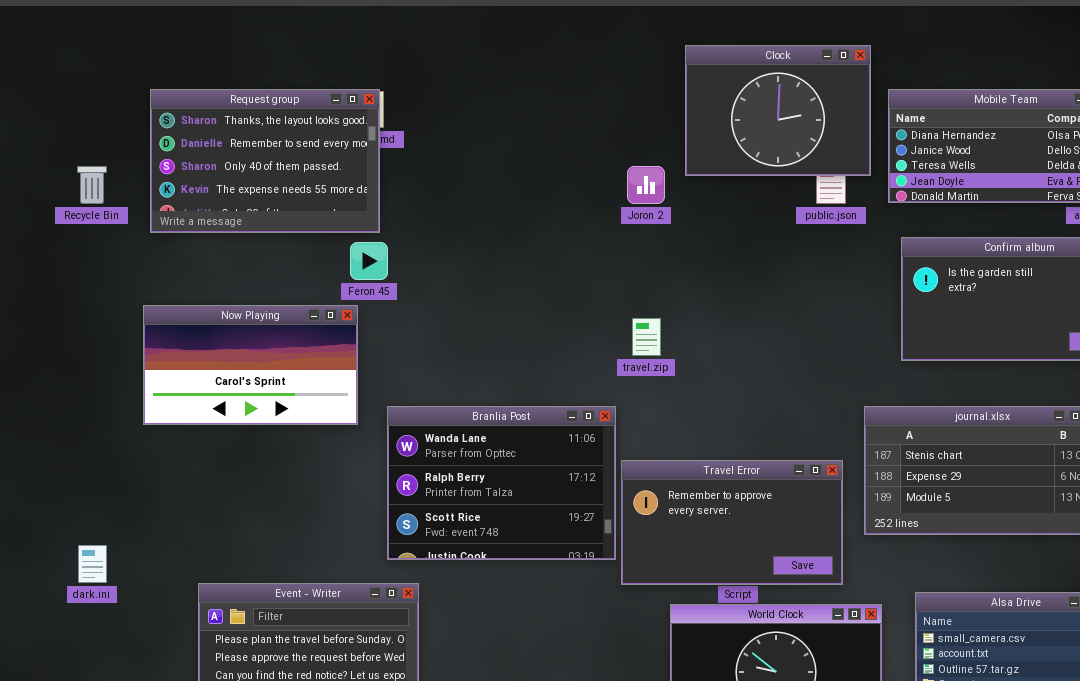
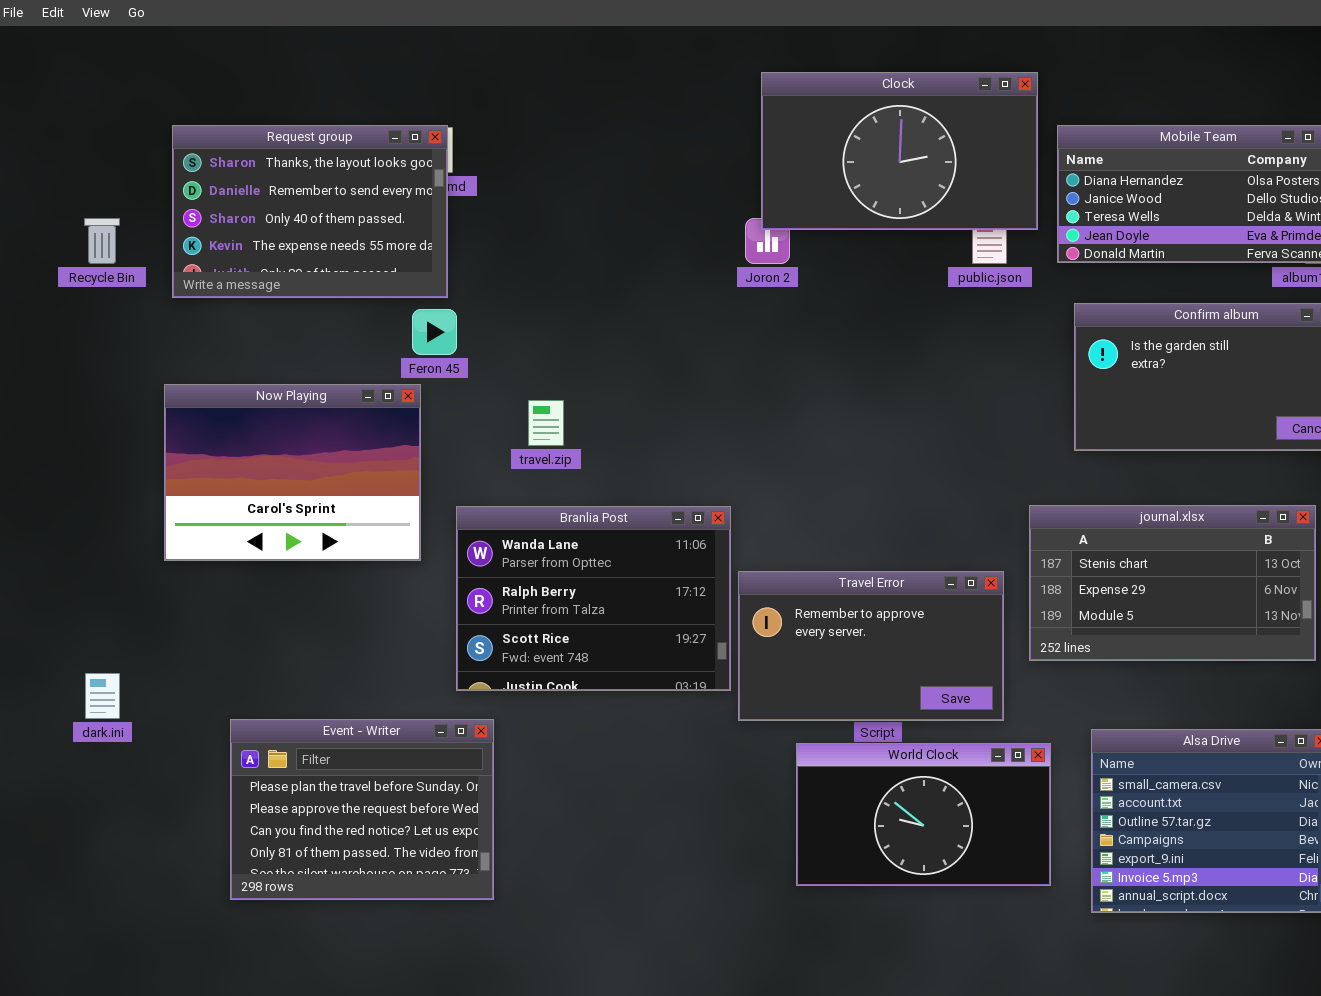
Clock: [685,45,871,176] -> [761,72,1038,230], resized
Now Playing: [143,305,358,425] -> [164,384,421,561], resized
travel.zip: [632,318,661,356] -> [528,400,564,446], moved

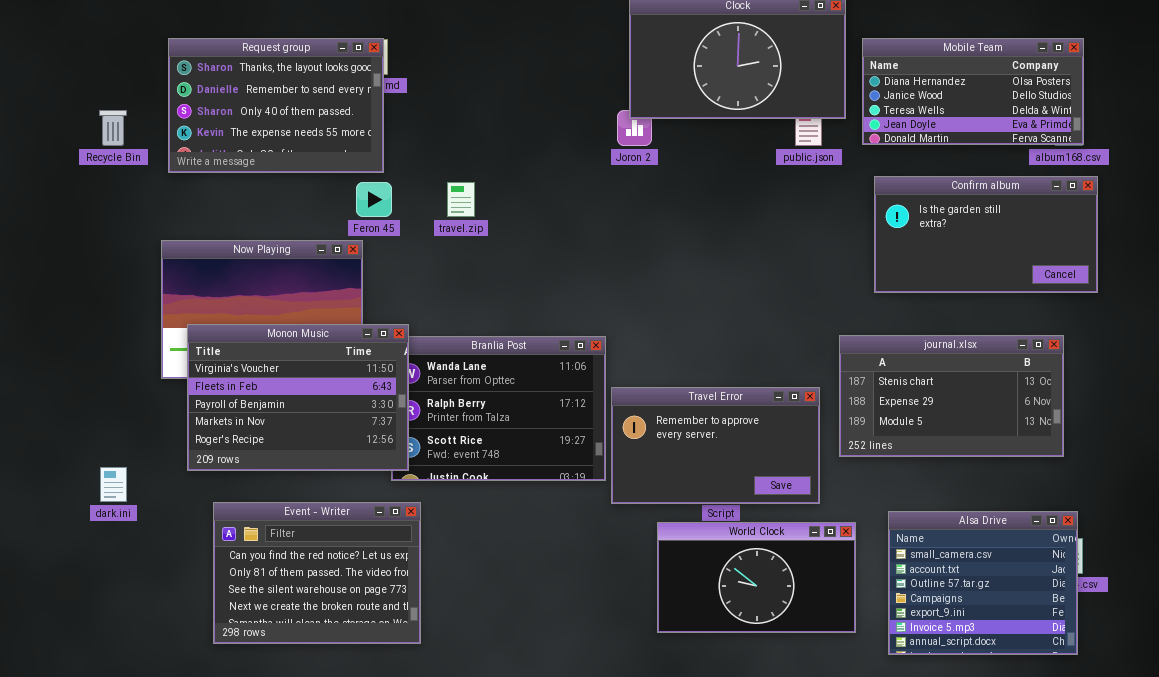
travel.zip: [528,400,564,446] -> [447,182,475,217], moved
Monon Music: none -> [187,324,409,471], opened
Event - Writer: [230,719,494,900] -> [213,502,421,644], scrolled down 2 rows

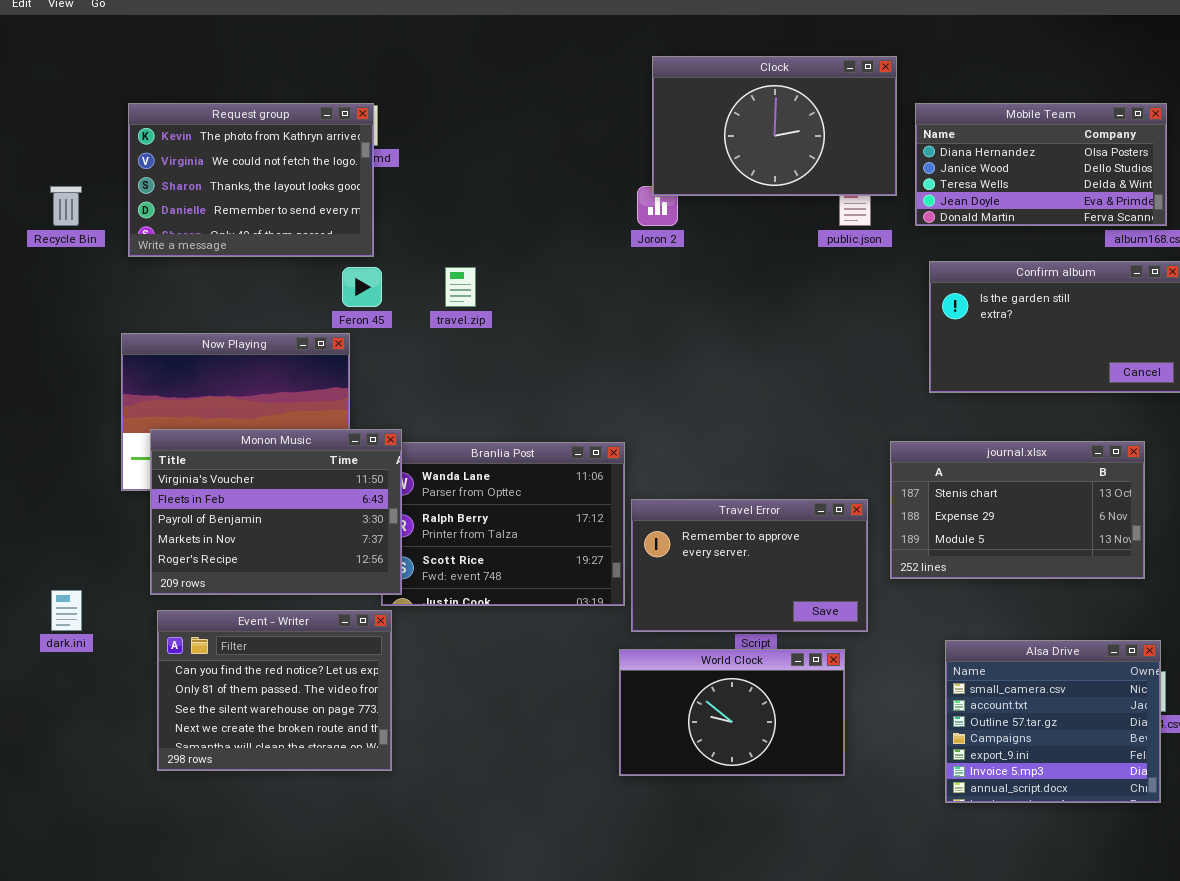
Request group: [168,38,384,173] -> [128,103,374,257], scrolled up 2 rows
Event - Writer: [213,502,421,644] -> [157,610,392,771], moved
World Clock: [657,522,856,633] -> [619,649,845,776], moved

